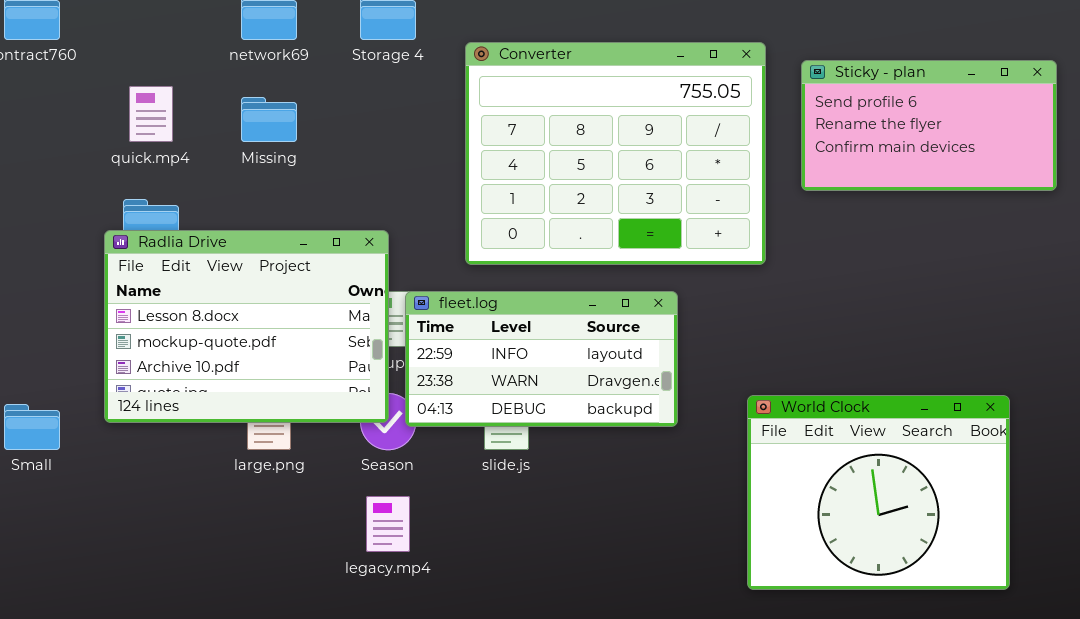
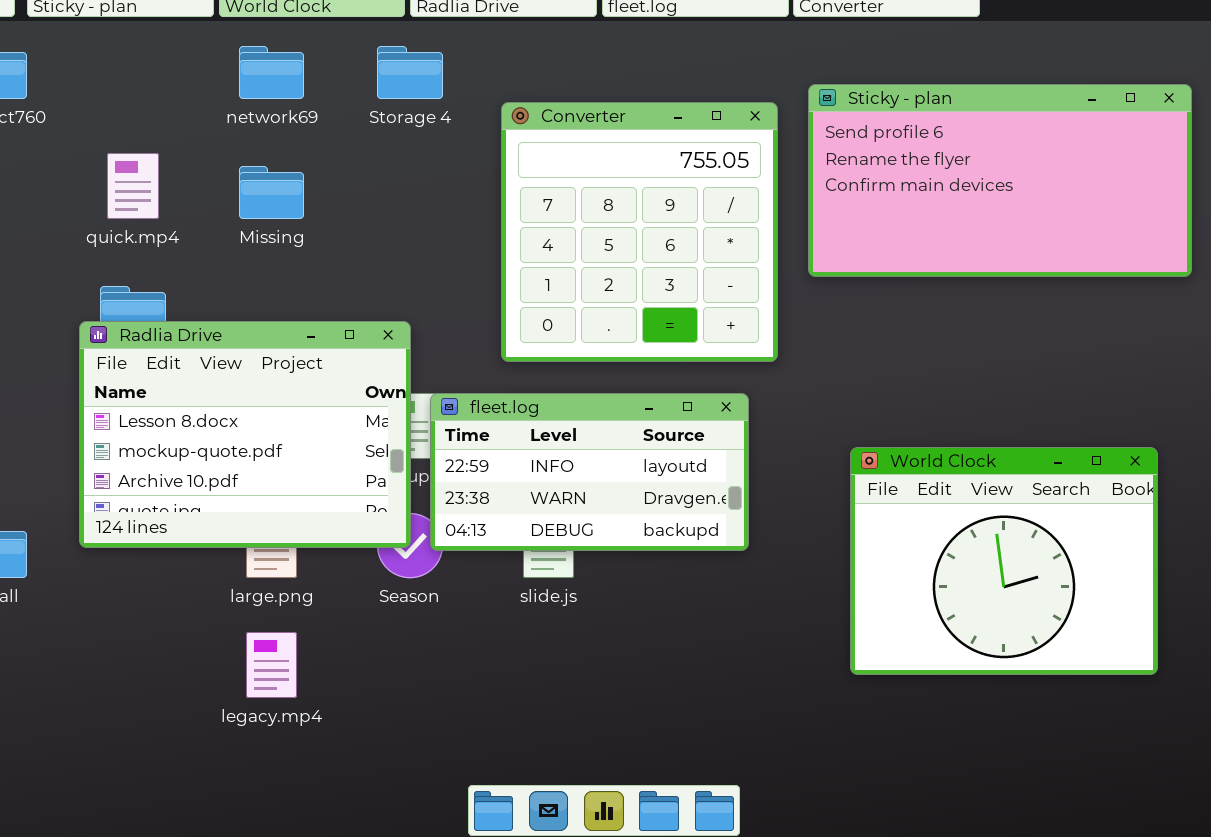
Converter: [465,42,766,265] -> [501,102,778,362], resized
Sticky - plan: [801,60,1057,191] -> [808,84,1192,277], resized
World Clock: [747,395,1010,590] -> [850,447,1158,675], moved
legacy.mp4: [366,496,410,552] -> [246,632,297,698], moved

